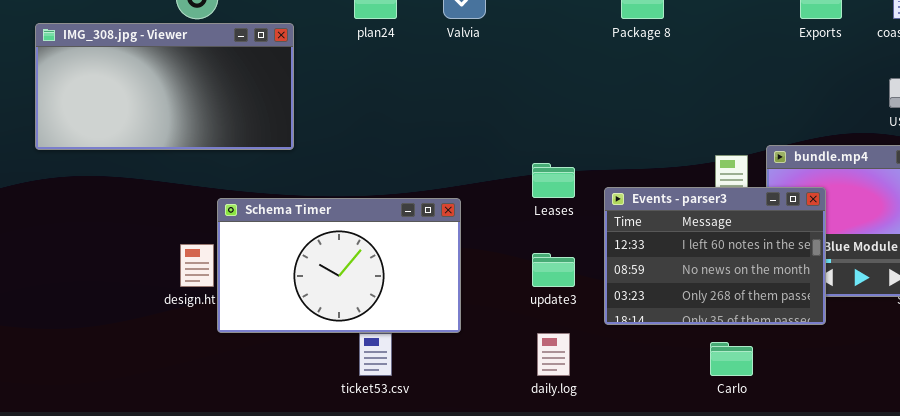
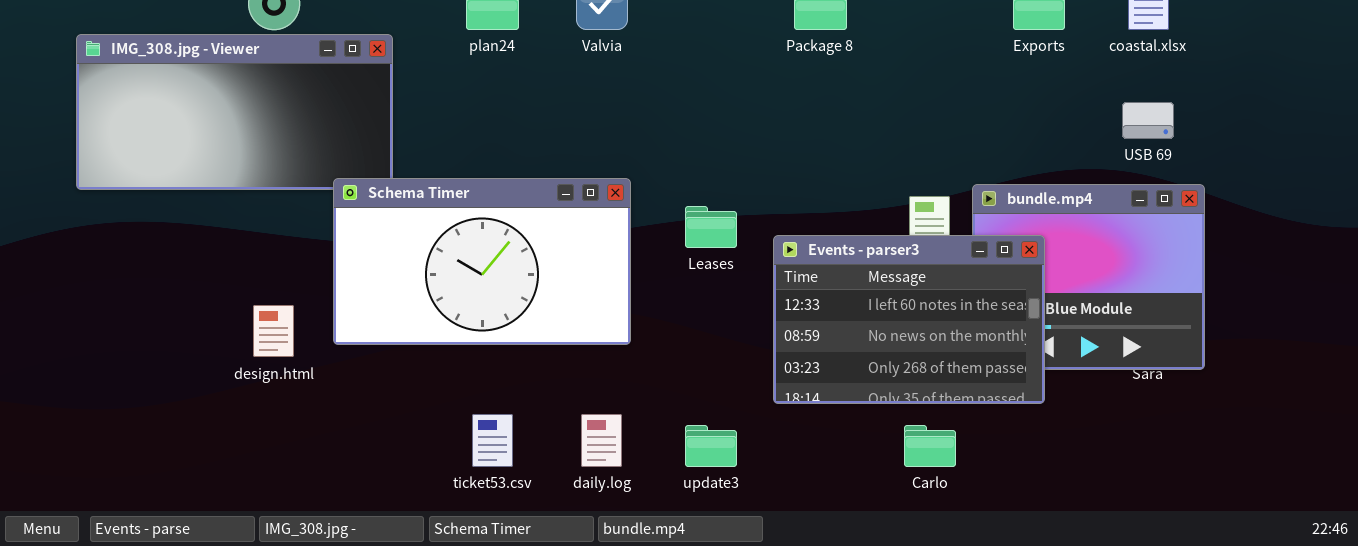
Schema Timer: [217,198,461,333] -> [333,178,631,345], moved
update3: [532,253,575,287] -> [685,425,737,467], moved
daily.log: [537,333,570,376] -> [581,414,622,467], moved

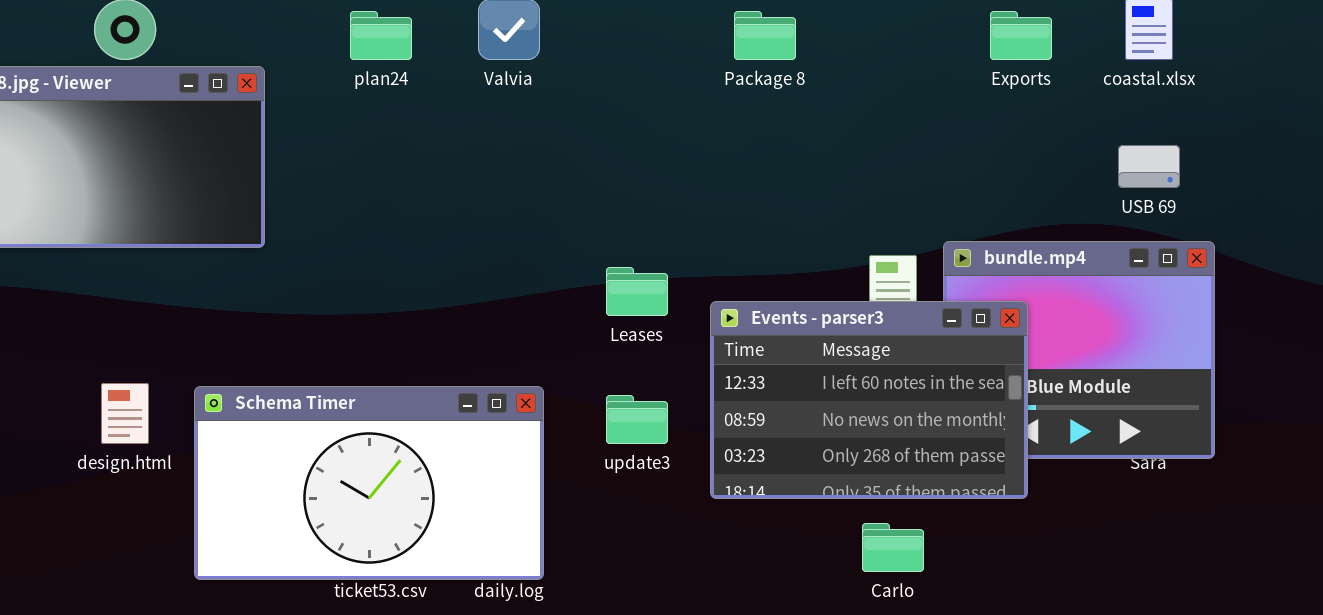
Schema Timer: [333,178,631,345] -> [194,386,544,580], moved
update3: [685,425,737,467] -> [606,395,668,444], moved

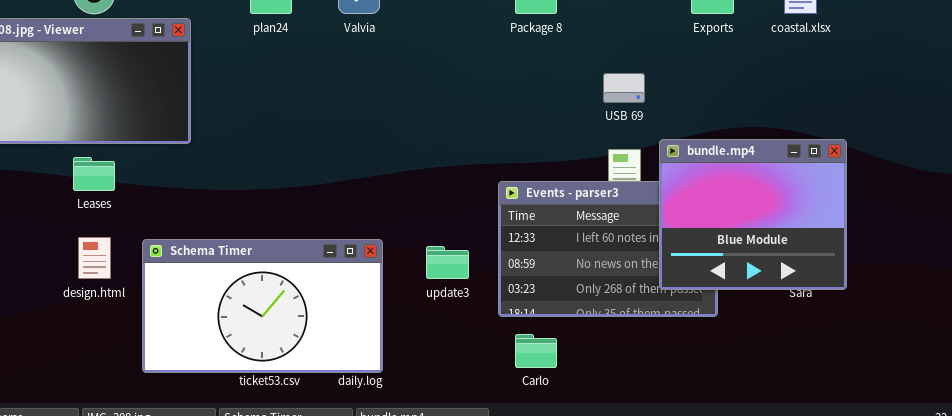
USB 69: [1118,145,1180,188] -> [603,73,645,103], moved
bundle.mp4: [943,241,1215,459] -> [659,139,847,290], raised
Leases: [606,267,668,316] -> [73,157,115,191], moved
Carlo: [862,523,924,572] -> [515,334,557,368], moved

